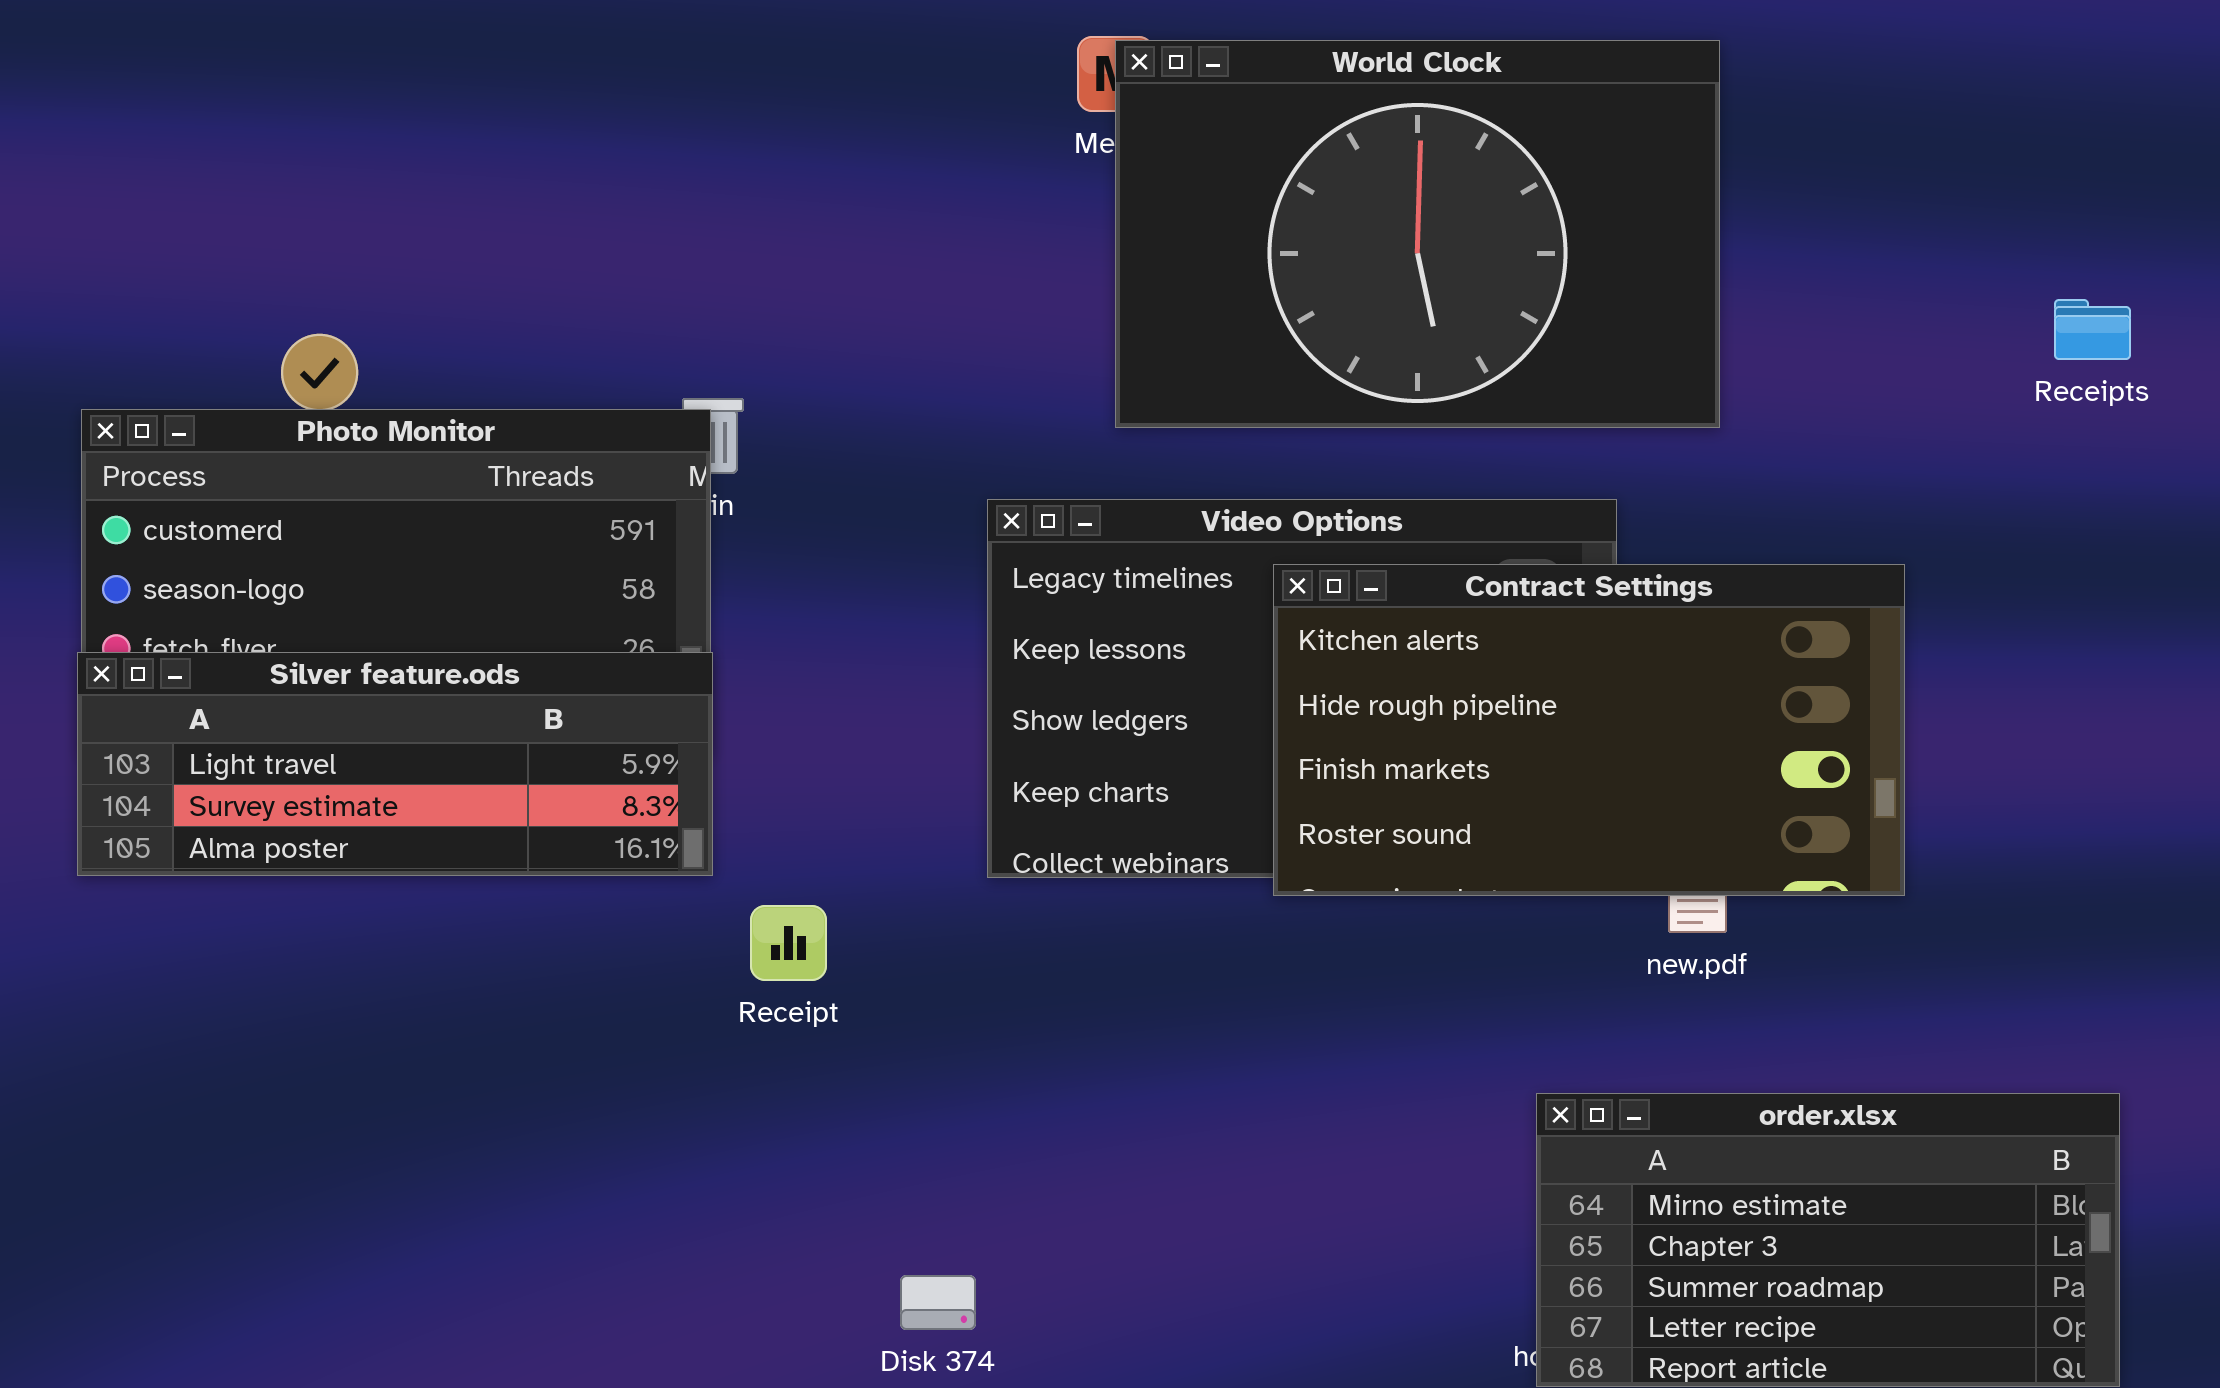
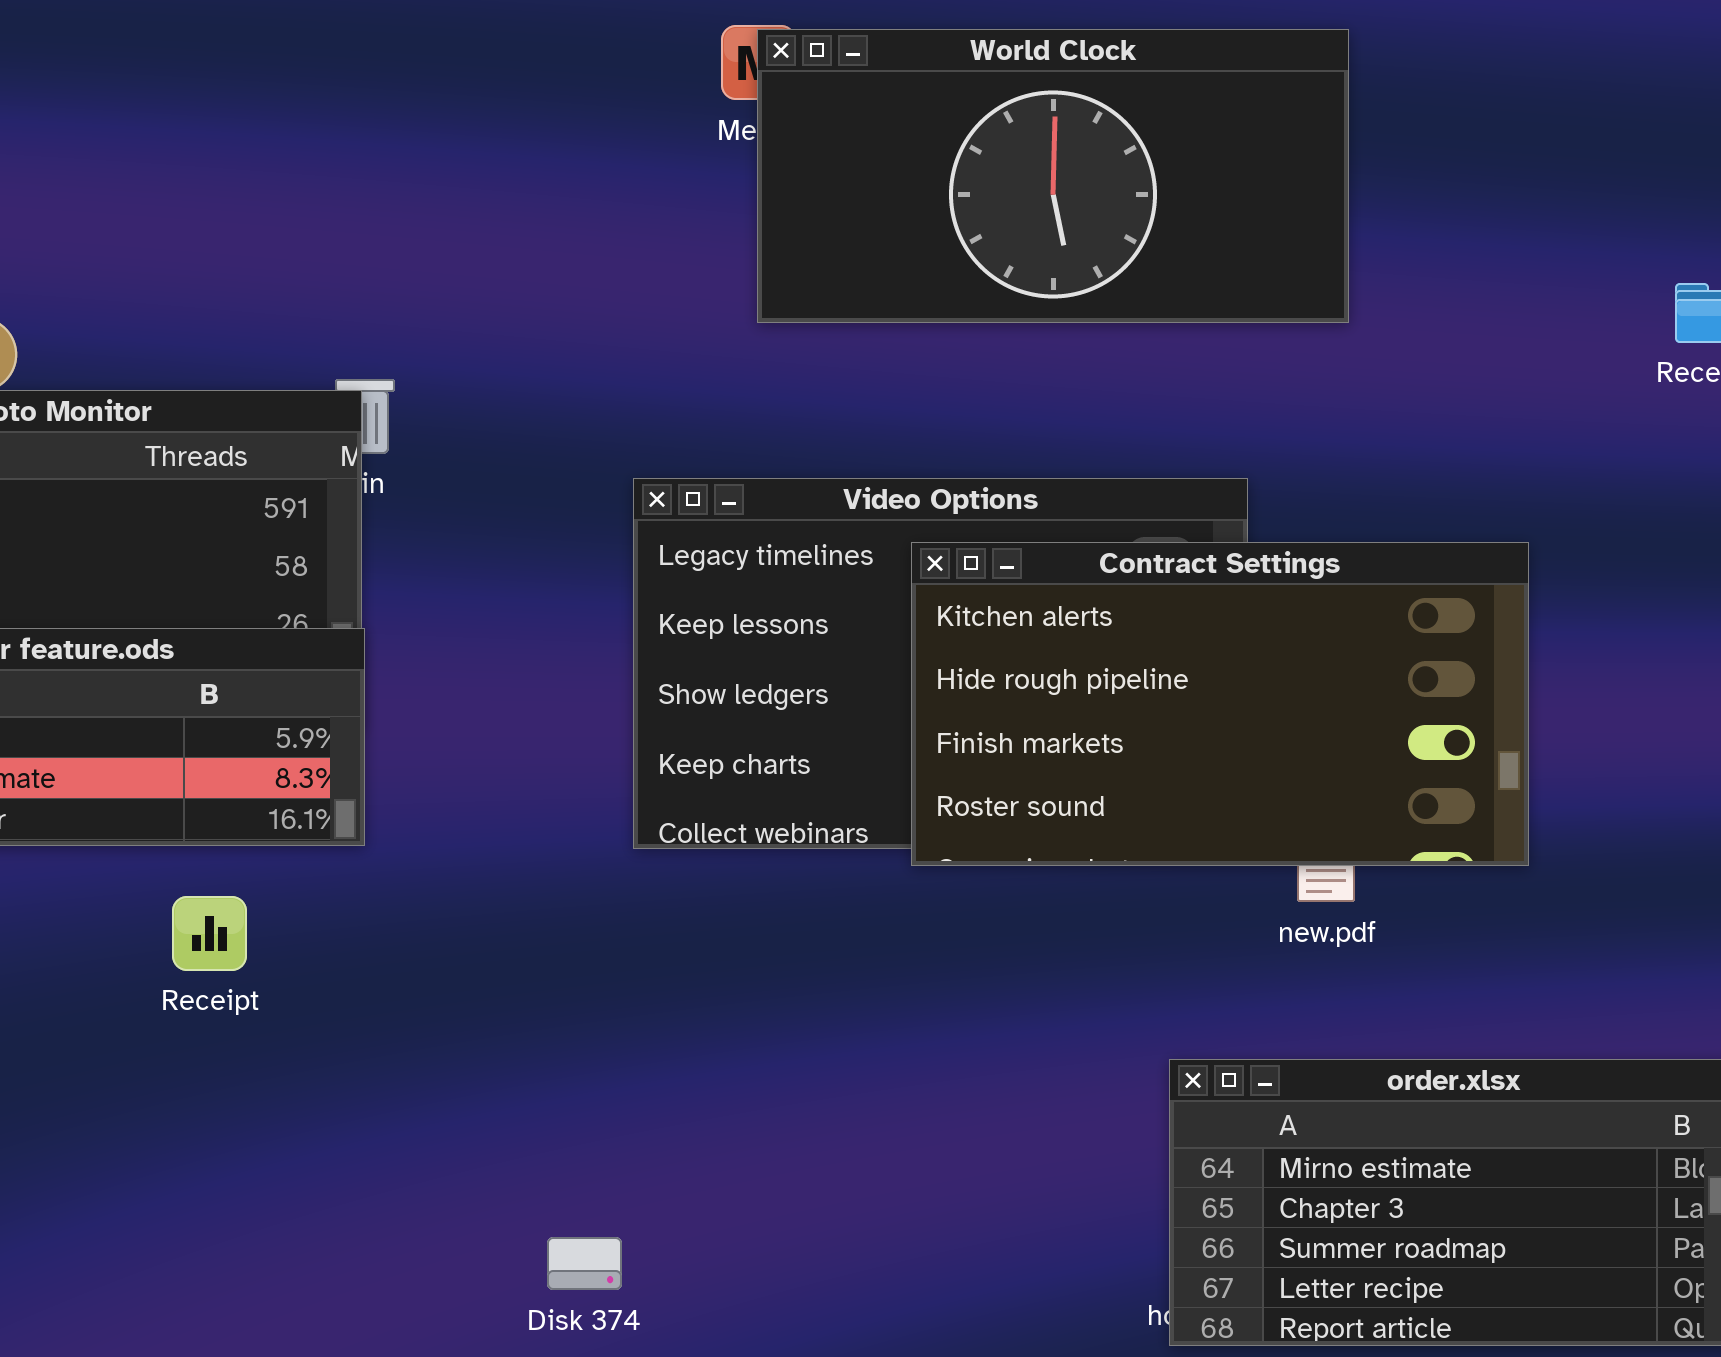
World Clock: [1115,40,1720,428] -> [757,29,1349,323], resized
Receipt: [750,905,827,981] -> [172,896,247,971], moved

